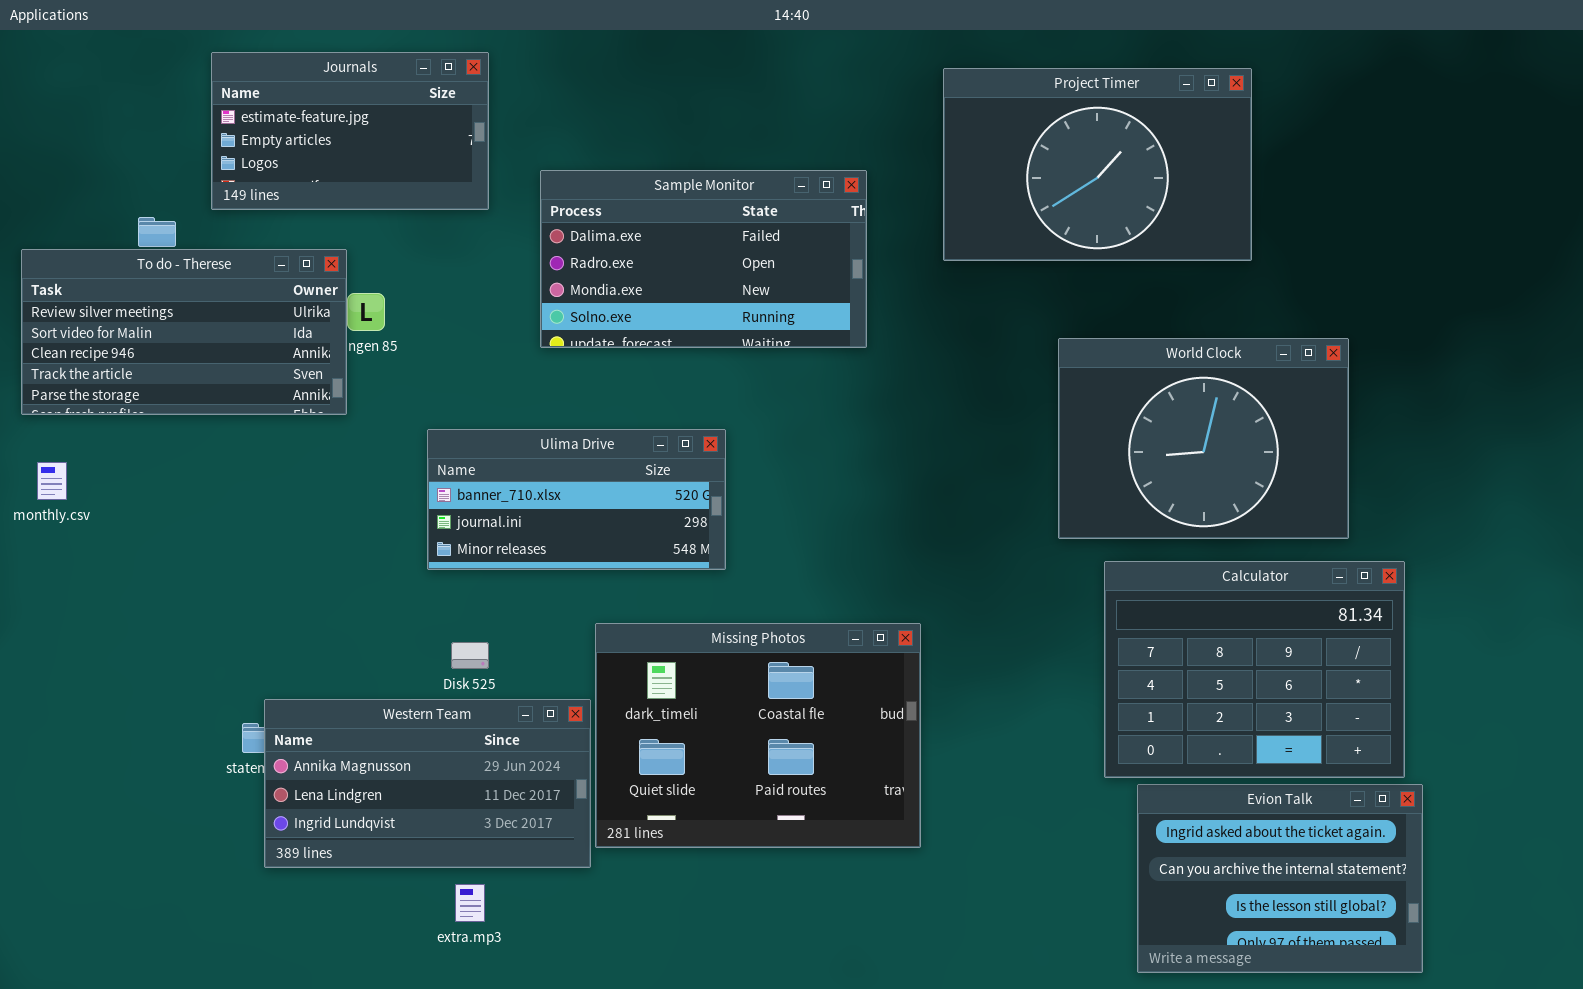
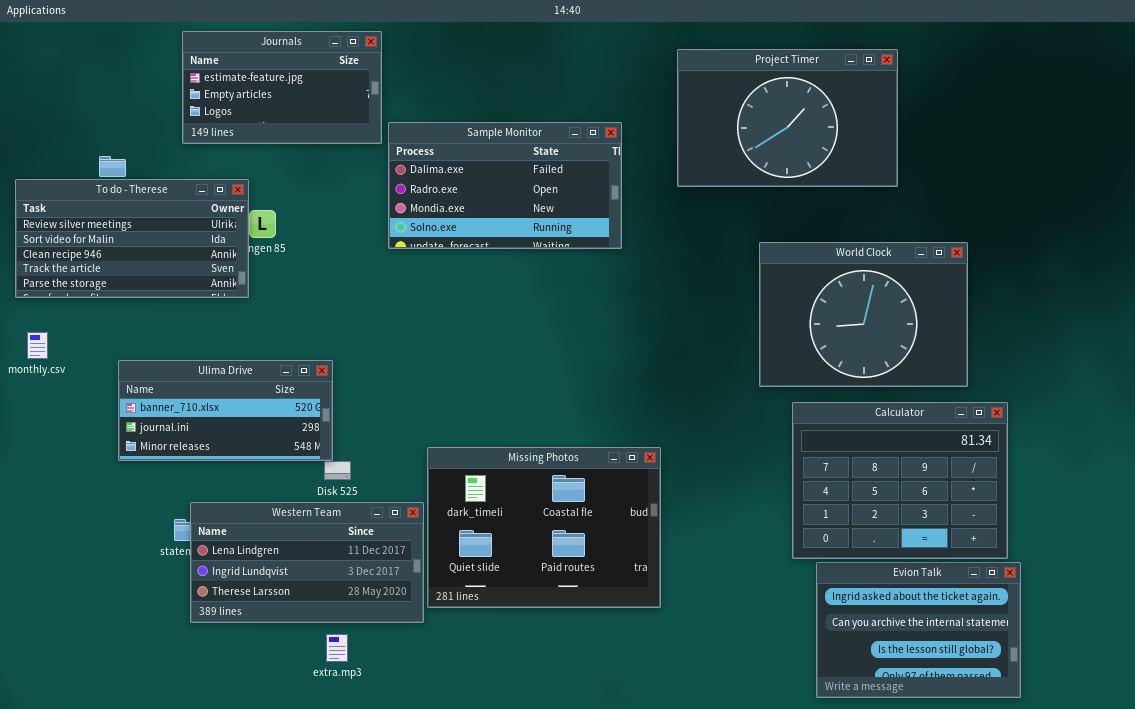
Journals: [211,52,489,210] -> [182,31,382,144], moved
Ulima Drive: [427,429,726,570] -> [118,360,333,461], moved
Western Team: [264,699,591,868] -> [190,502,424,623], scrolled down 1 row

